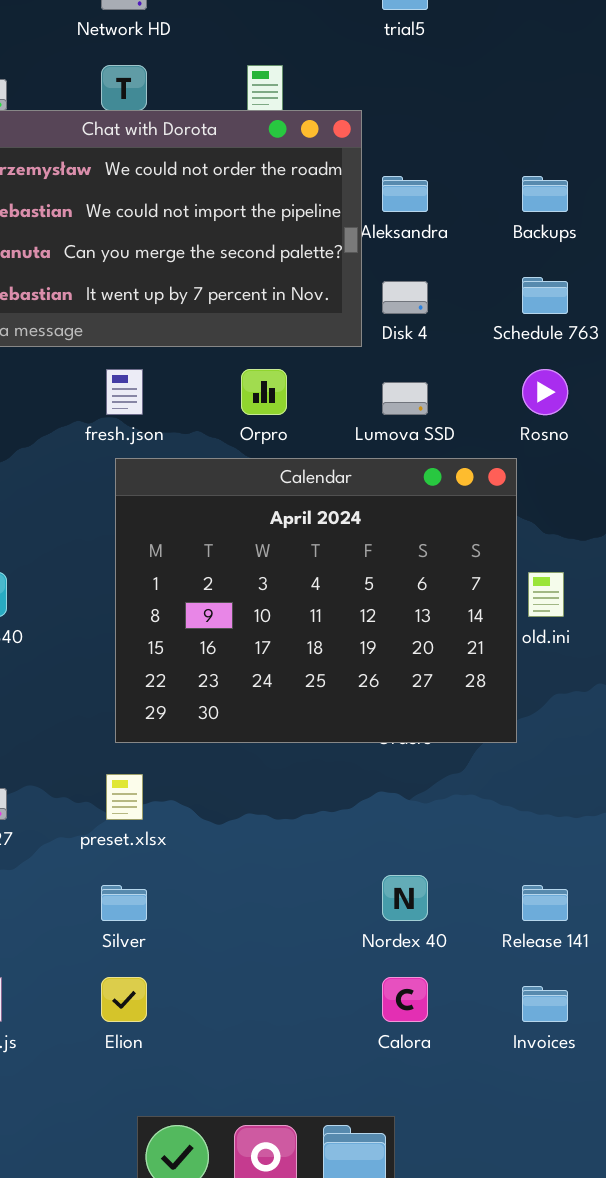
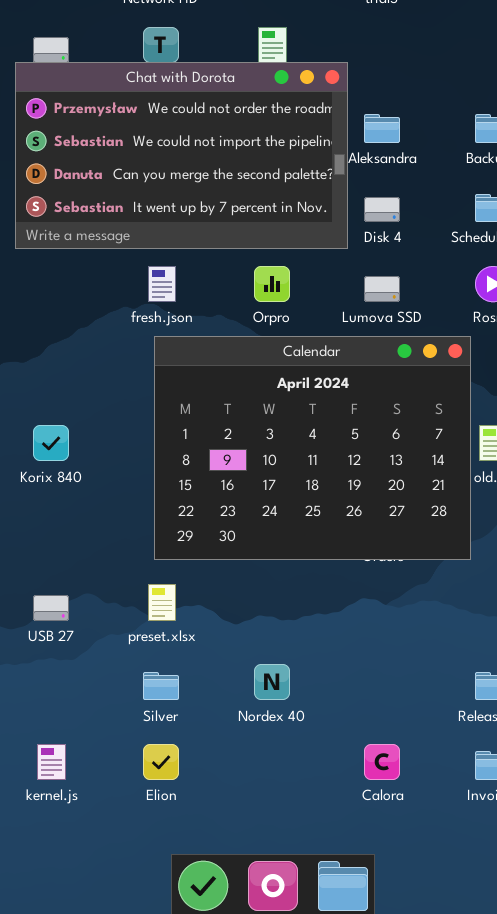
Nordex 40: [382,875,428,921] -> [254,664,290,700], moved

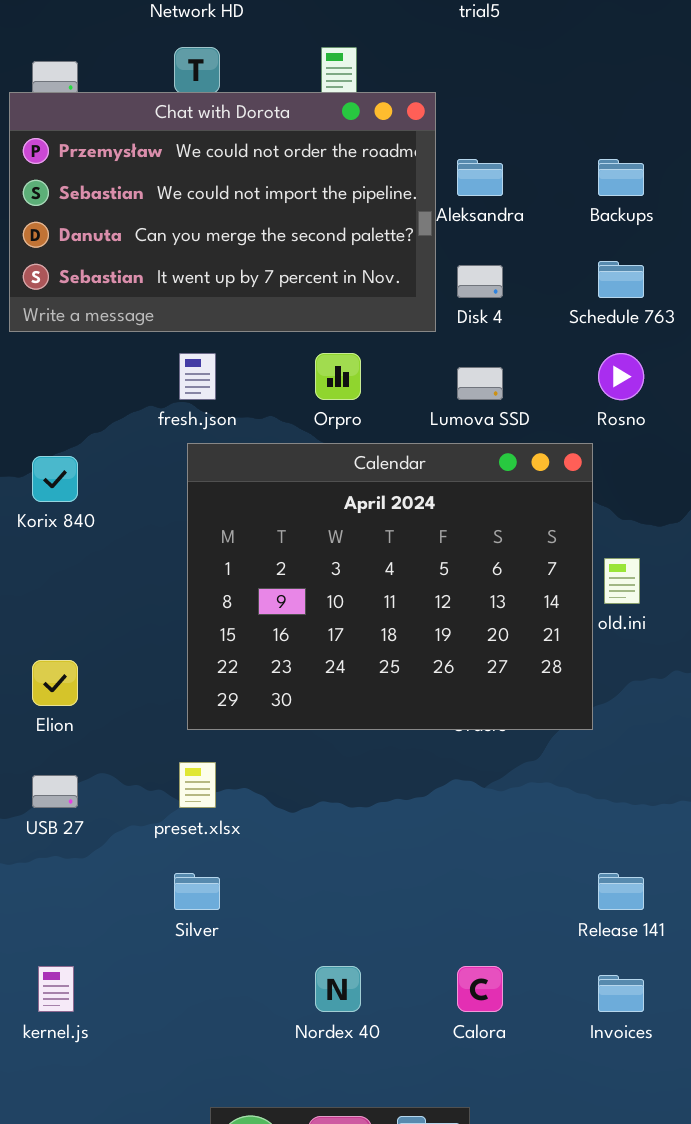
Korix 840: [33,425,69,461] -> [32,456,78,502], moved
Nordex 40: [254,664,290,700] -> [315,966,361,1012], moved
Elion: [143,744,179,780] -> [32,660,78,706], moved

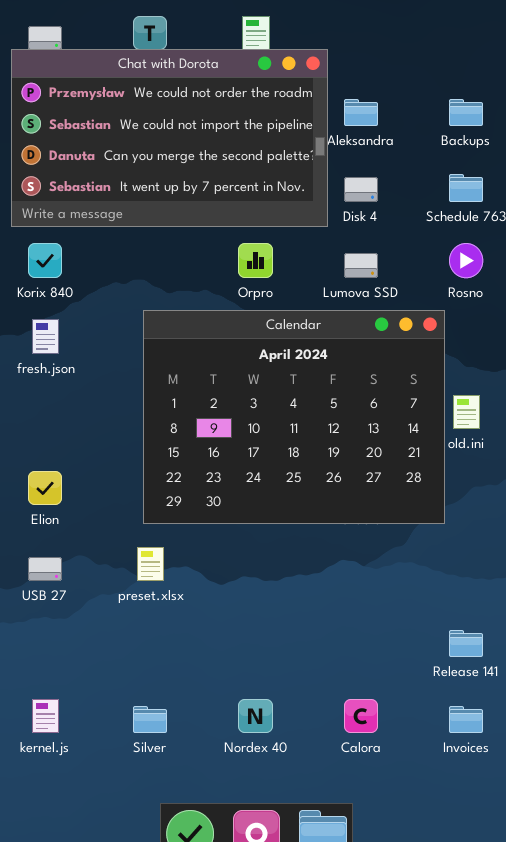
fresh.json: [179,353,216,400] -> [32,319,59,354], moved
Korix 840: [32,456,78,502] -> [28,243,62,278], moved
Silver: [174,873,220,910] -> [133,706,167,733], moved

